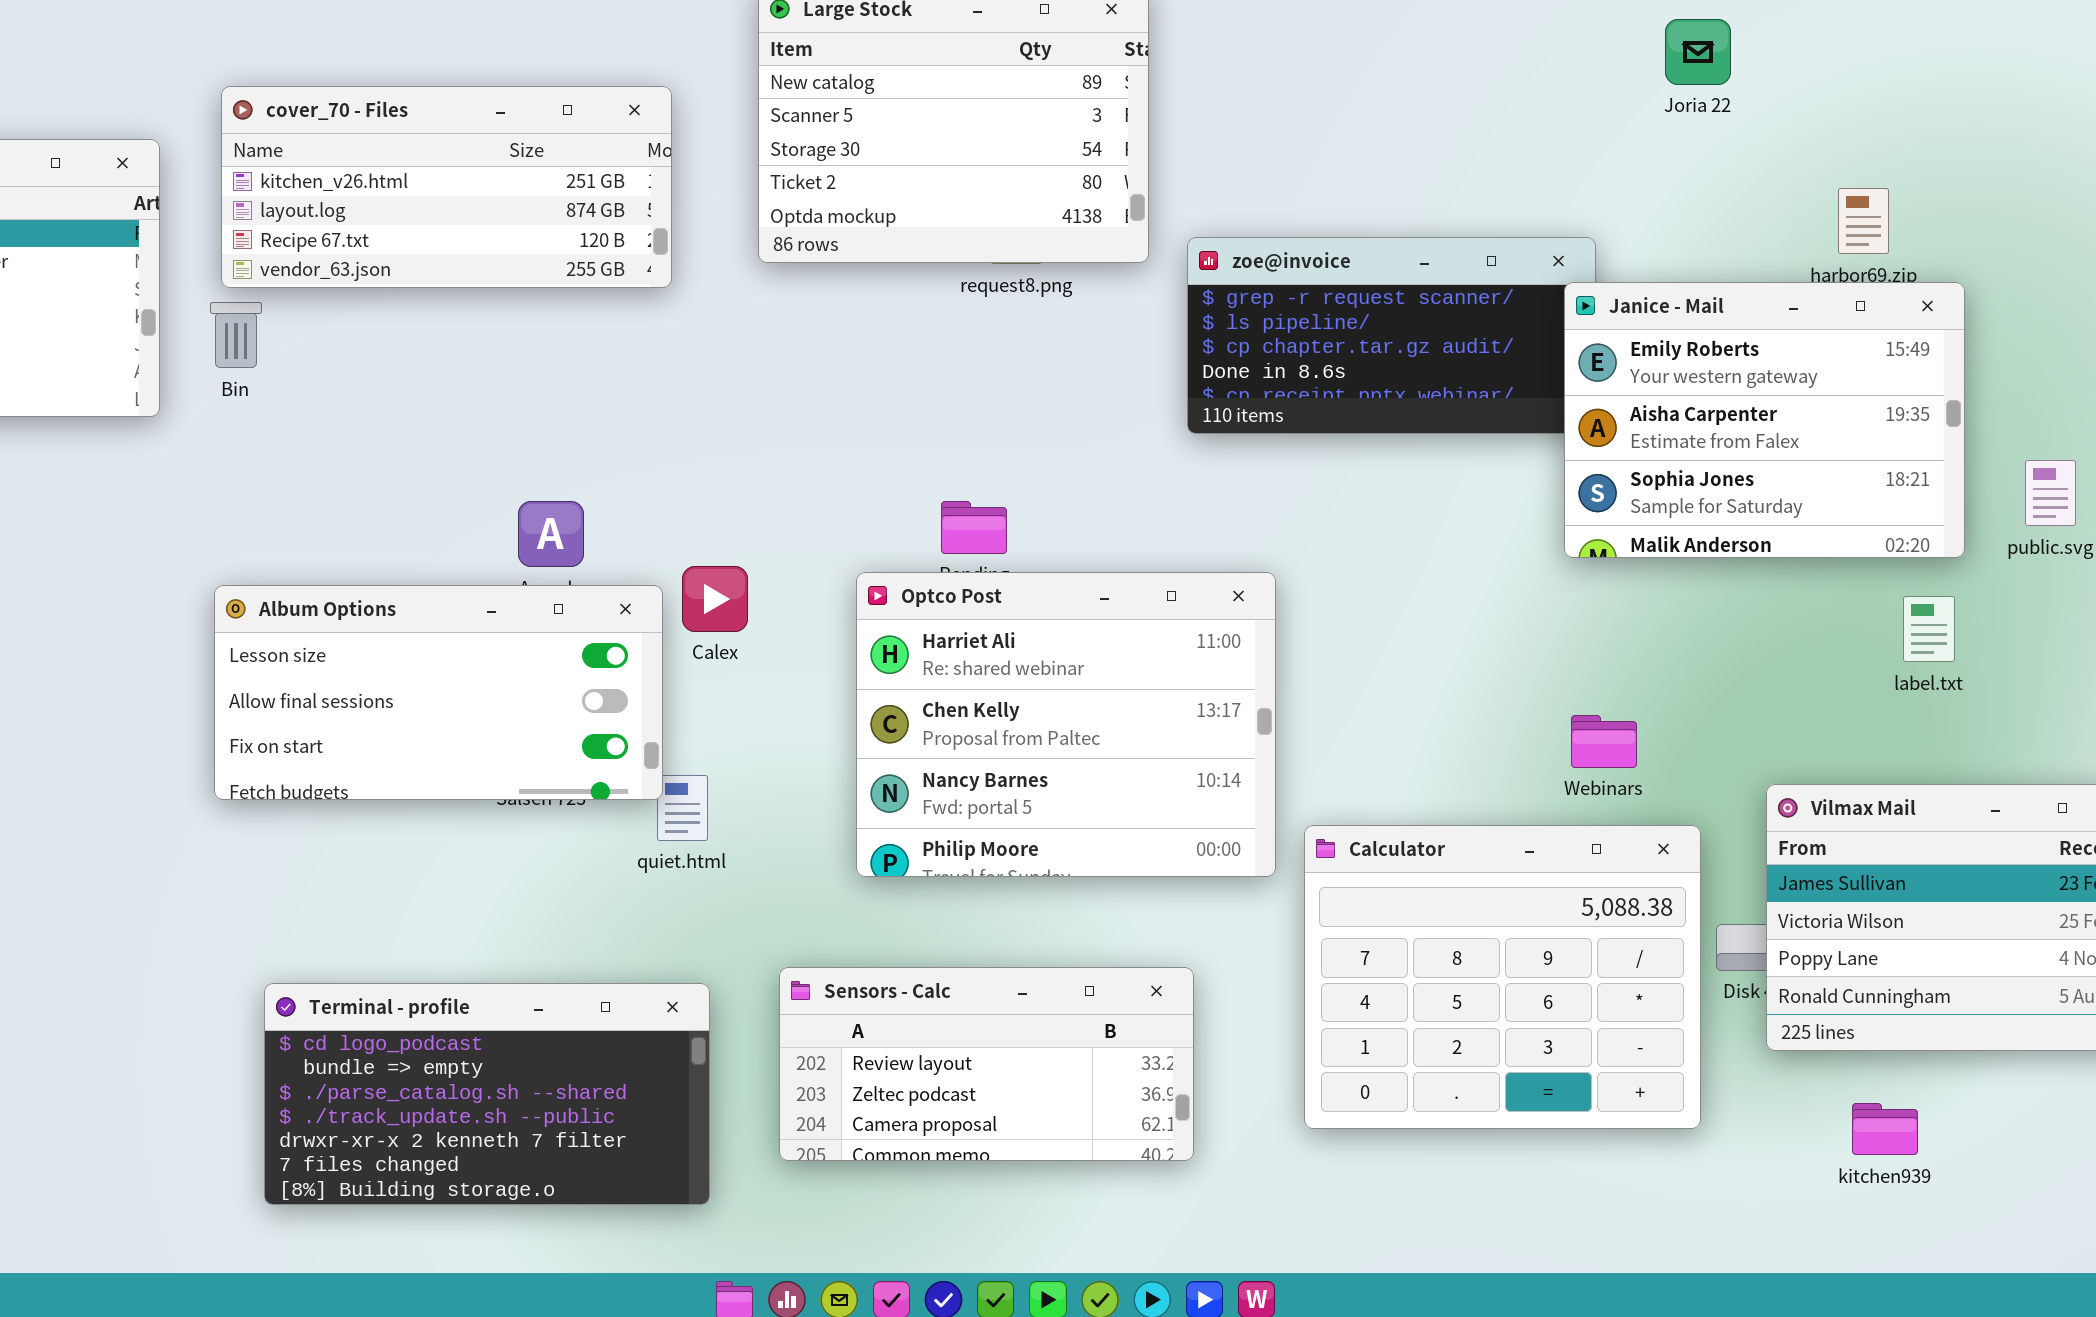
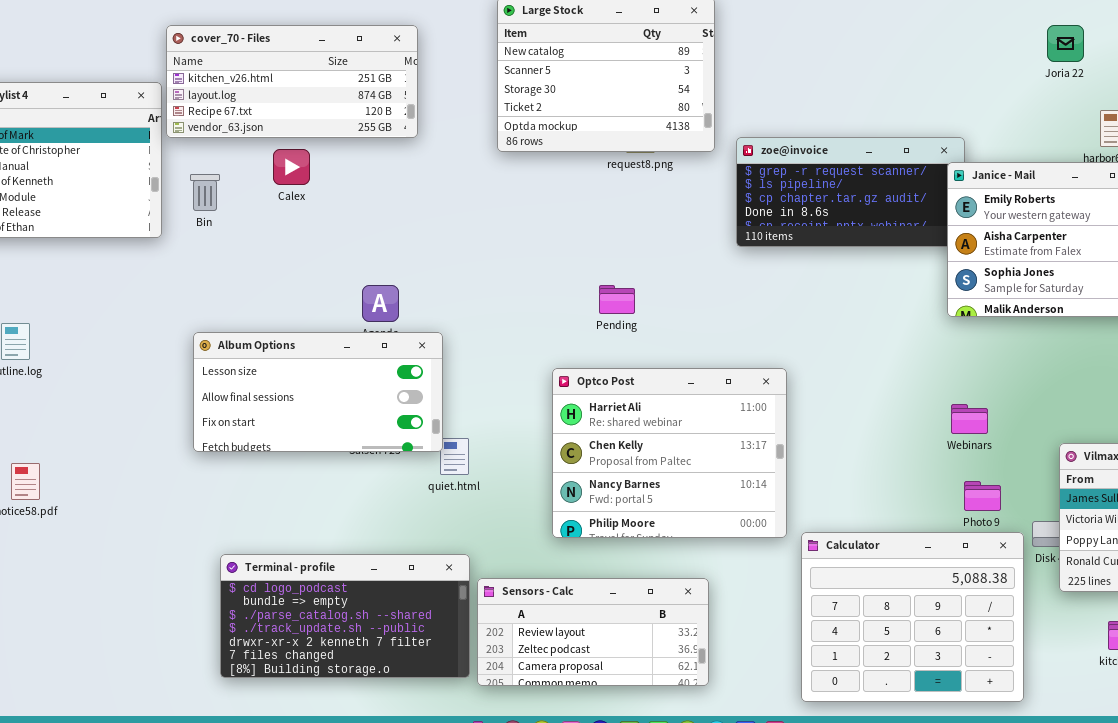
Joria 22: [1665,19,1731,85] -> [1047,25,1084,62], moved
cover_70 - Files: [221,86,672,288] -> [166,25,418,138], moved
Calex: [682,566,748,632] -> [273,149,310,185], moved
Optco Post: [856,572,1276,877] -> [552,368,787,538], moved
Calculator: [1304,825,1701,1129] -> [801,532,1024,702], moved
Sensors - Calc: [779,967,1194,1161] -> [477,578,709,686], moved

